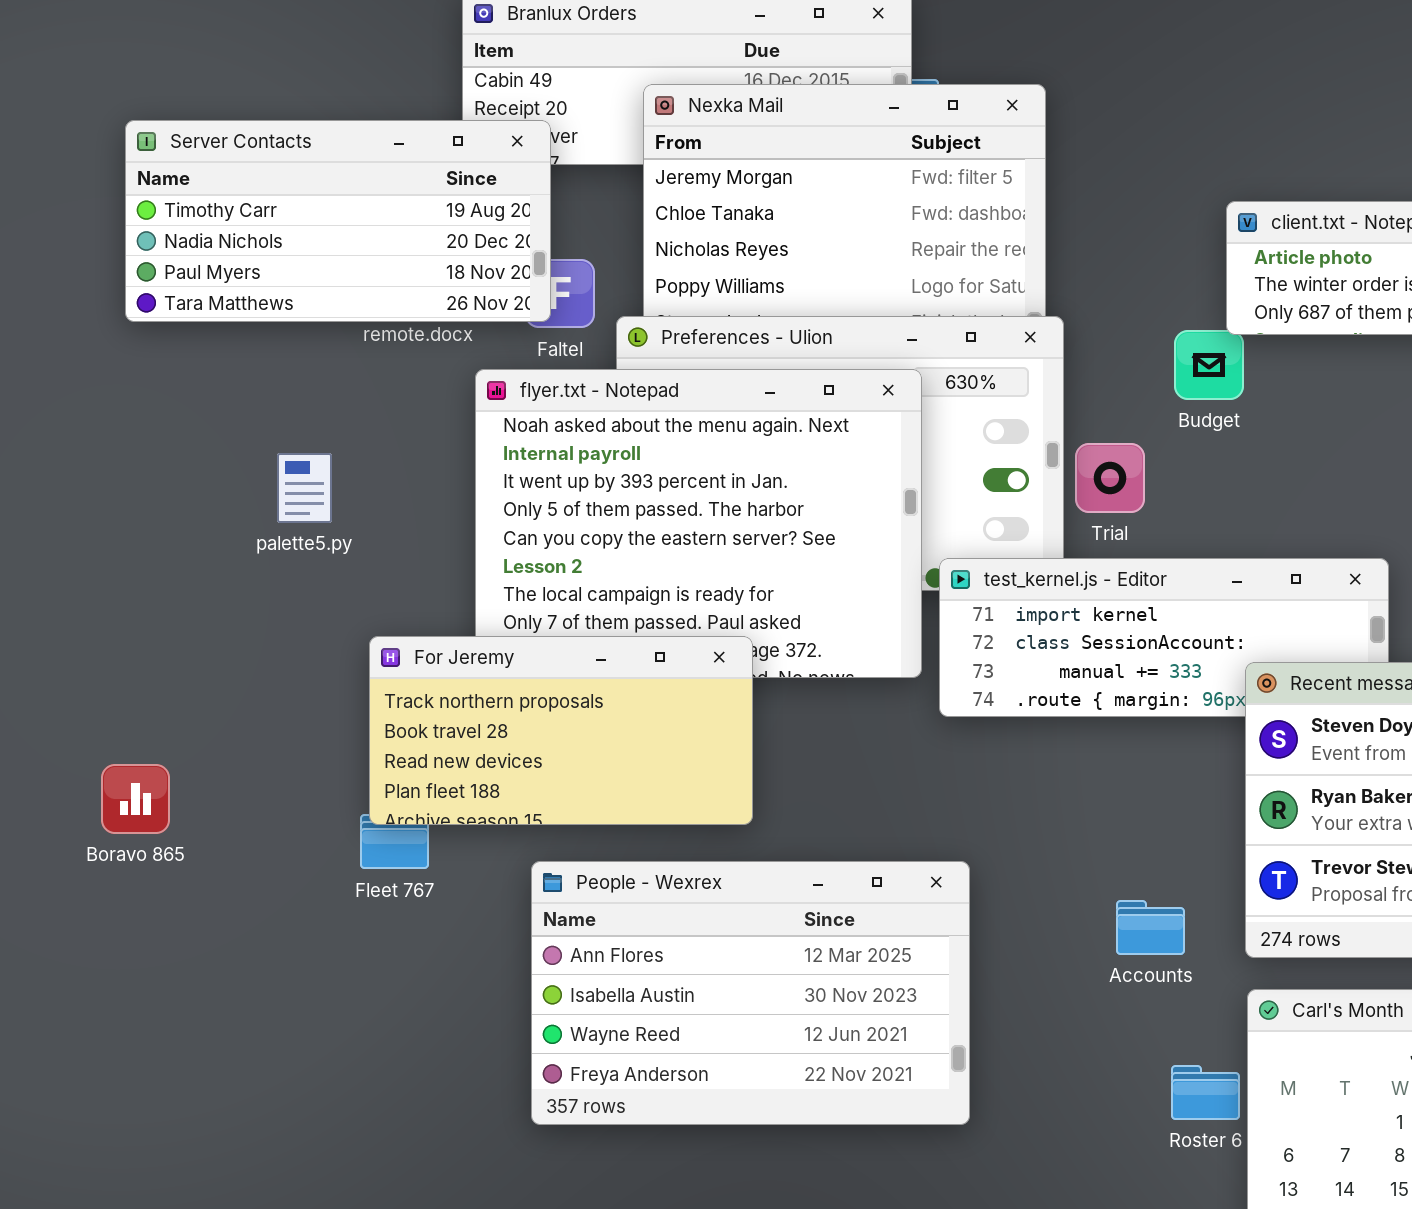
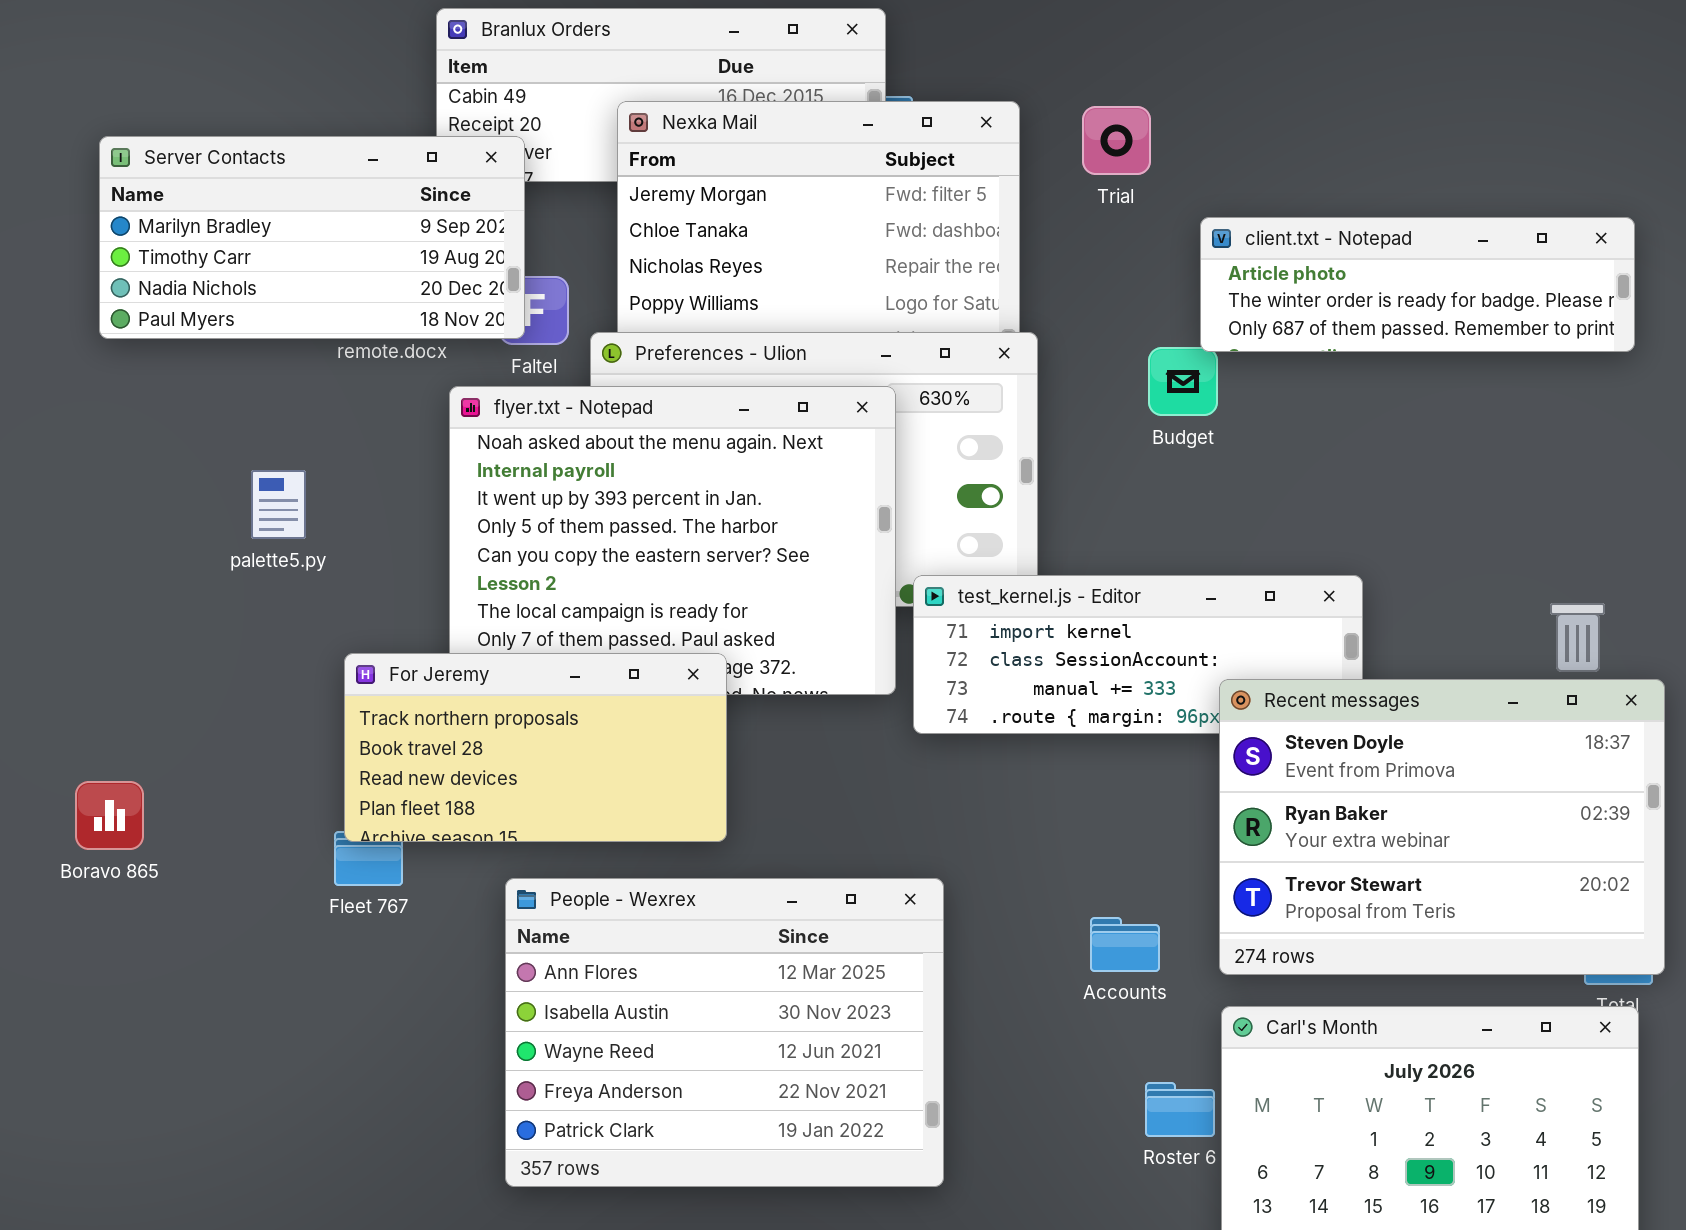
Server Contacts: [125,120,551,322] -> [99,136,525,339], scrolled up 1 row
Trial: [1075,443,1145,513] -> [1082,106,1151,175], moved
People - Wexrex: [531,861,970,1125] -> [505,878,944,1187], resized

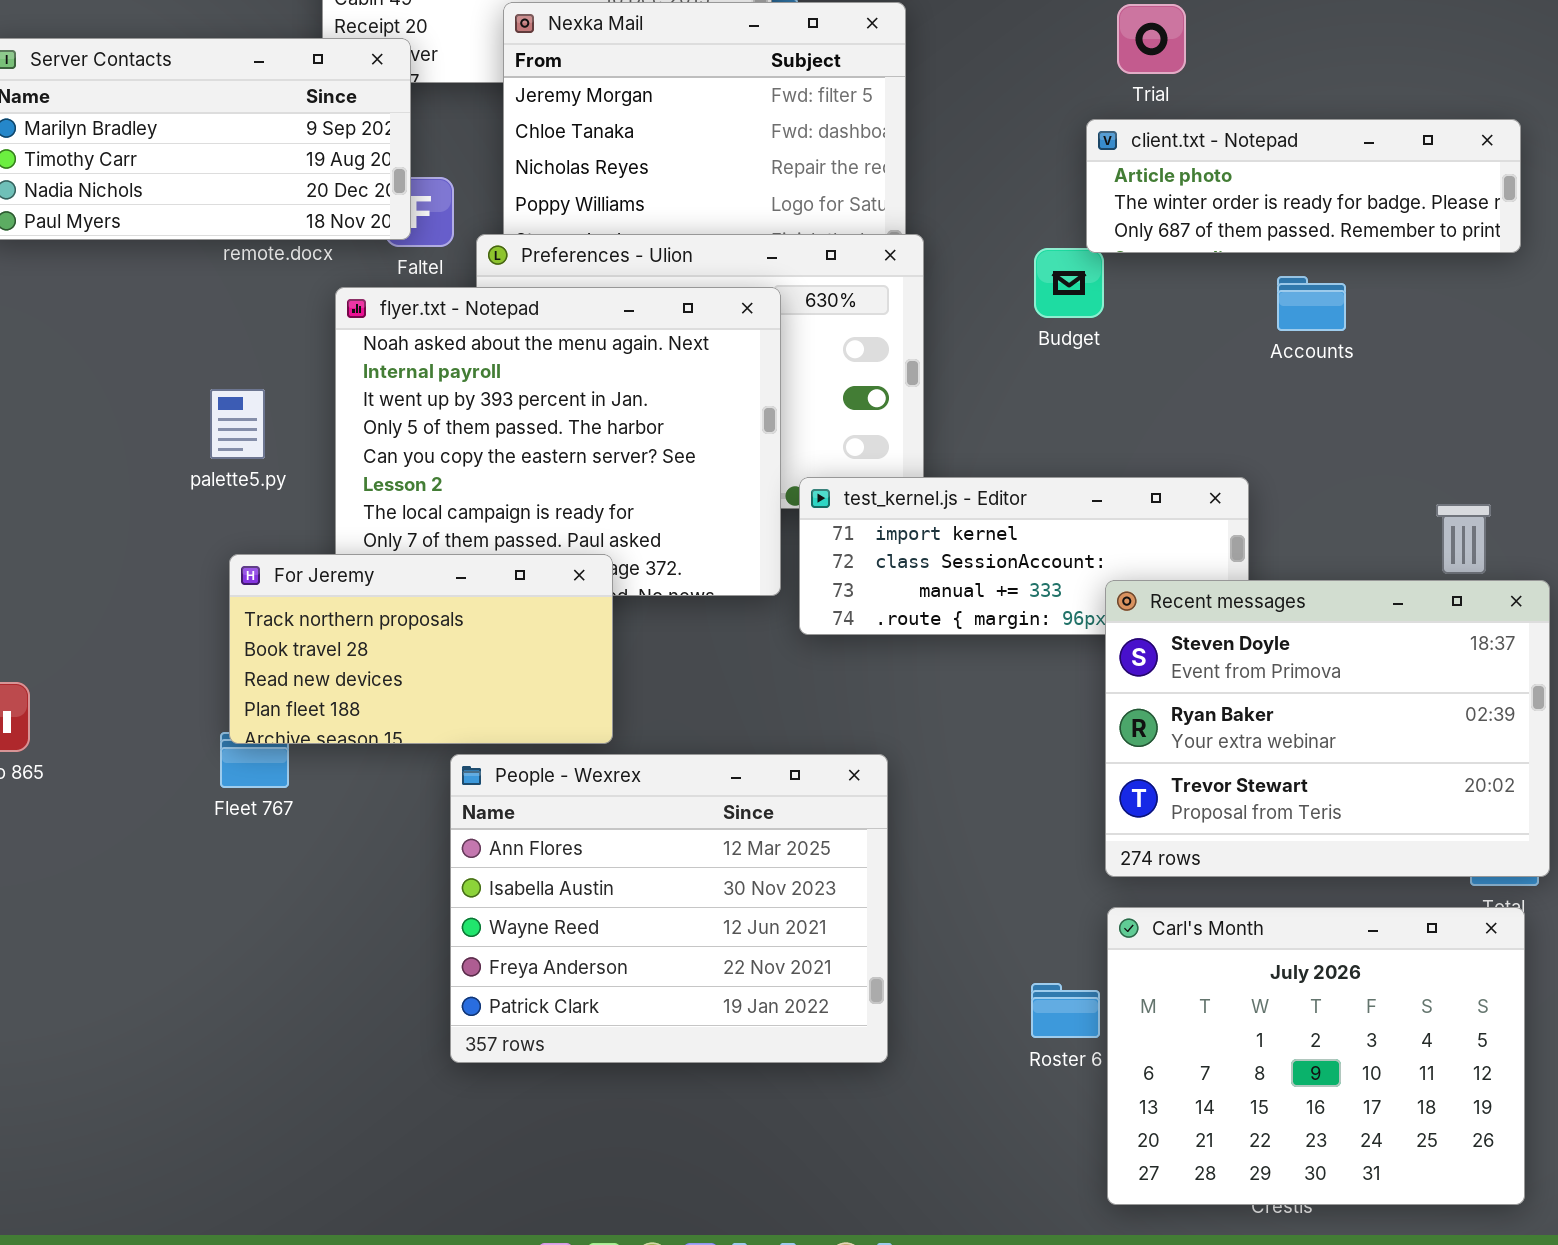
Trial: [1082,106,1151,175] -> [1117,4,1186,74], moved
palette5.py: [251,470,306,539] -> [210,389,265,459], moved
People - Wexrex: [505,878,944,1187] -> [450,754,888,1063], moved
Accounts: [1090,917,1160,972] -> [1277,276,1346,331], moved

